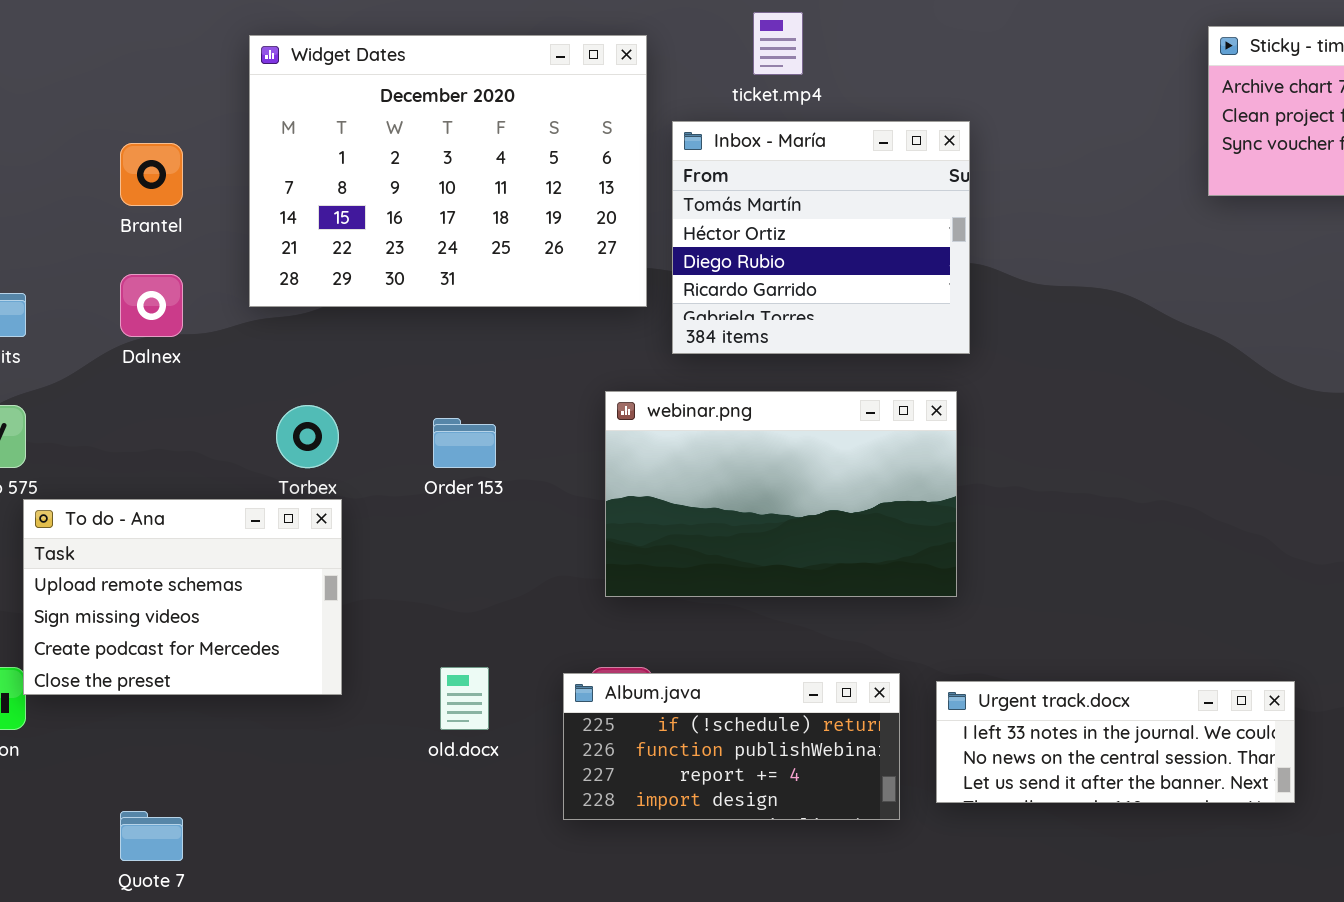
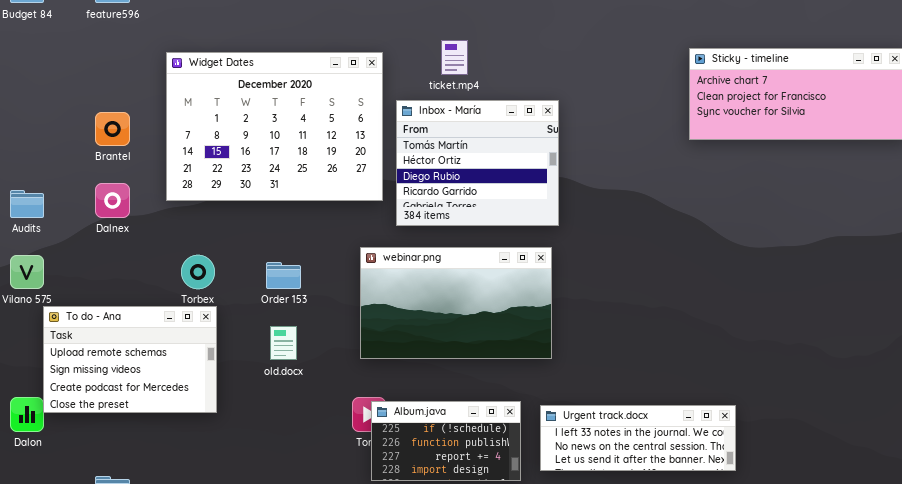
old.docx: [440,667,489,730] -> [270,326,297,360], moved
Album.java: [563,673,900,820] -> [371,401,521,481], resized

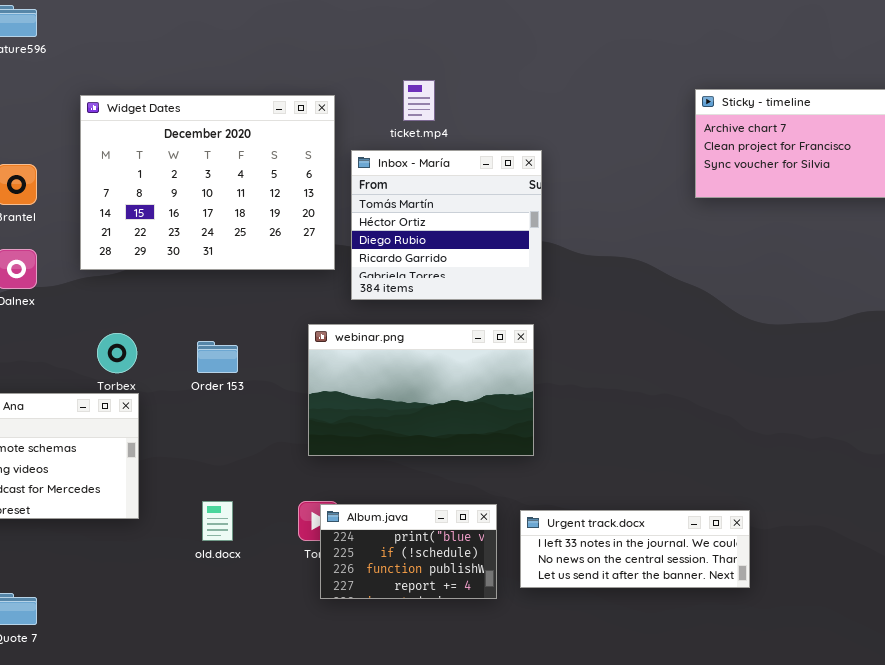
old.docx: [270,326,297,360] -> [202,501,233,541], moved
Album.java: [371,401,521,481] -> [320,504,497,599], scrolled up 1 row

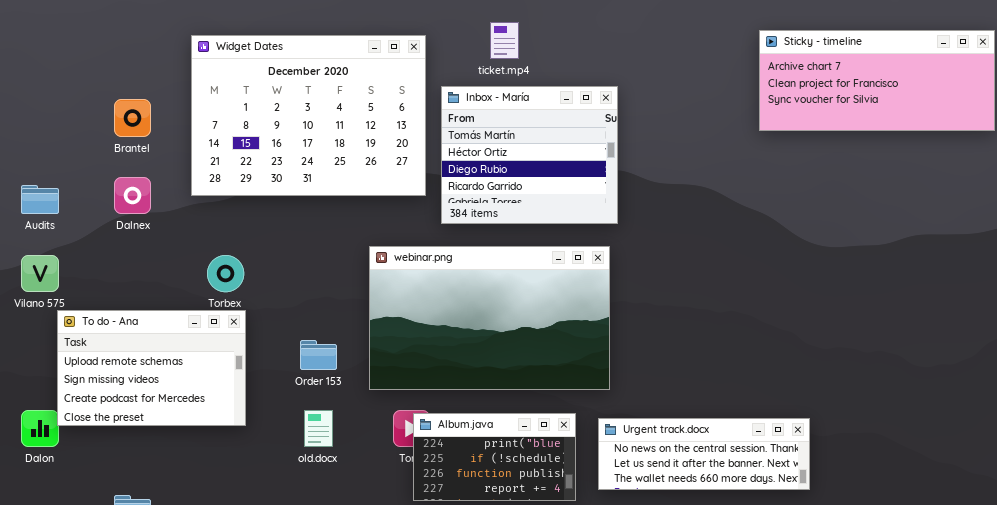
webinar.png: [308,324,534,456] -> [369,246,610,390], resized
Order 153: [197,341,238,373] -> [300,340,337,370], moved
Urgent track.docx: [520,510,750,588] -> [598,418,810,490], scrolled down 1 row

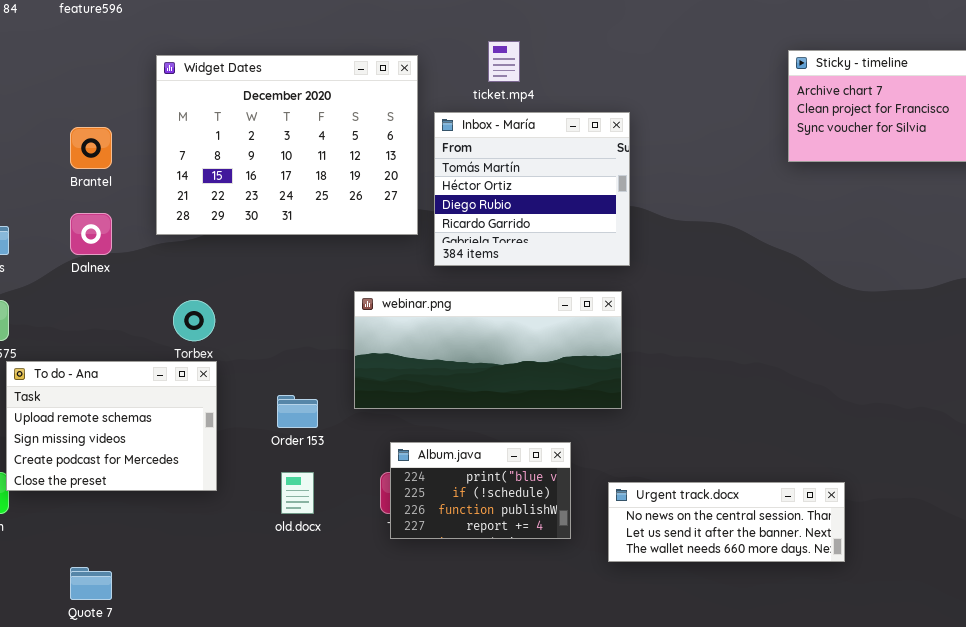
webinar.png: [369,246,610,390] -> [354,291,622,409], resized
Album.java: [413,413,576,501] -> [390,442,571,539], moved

